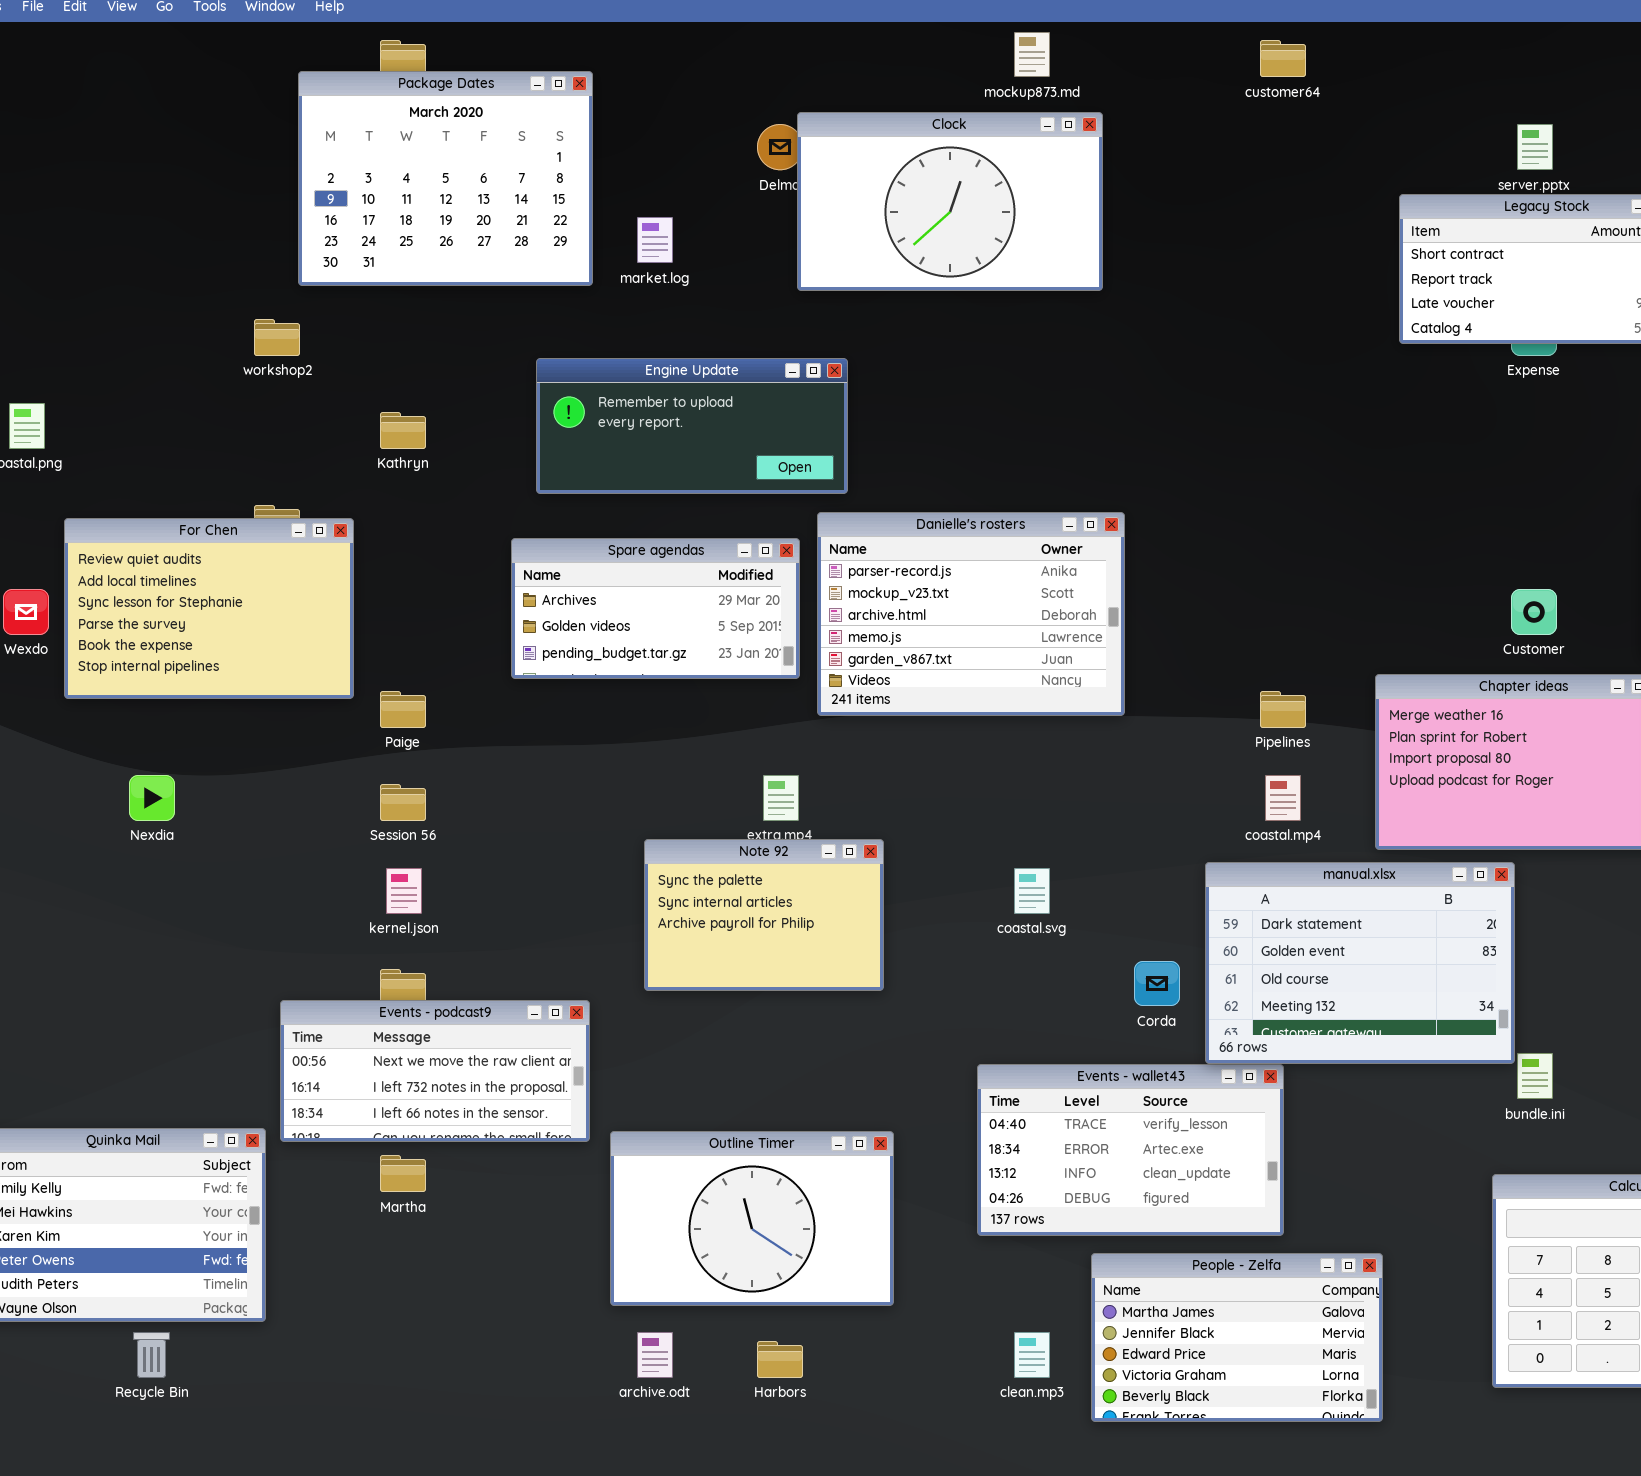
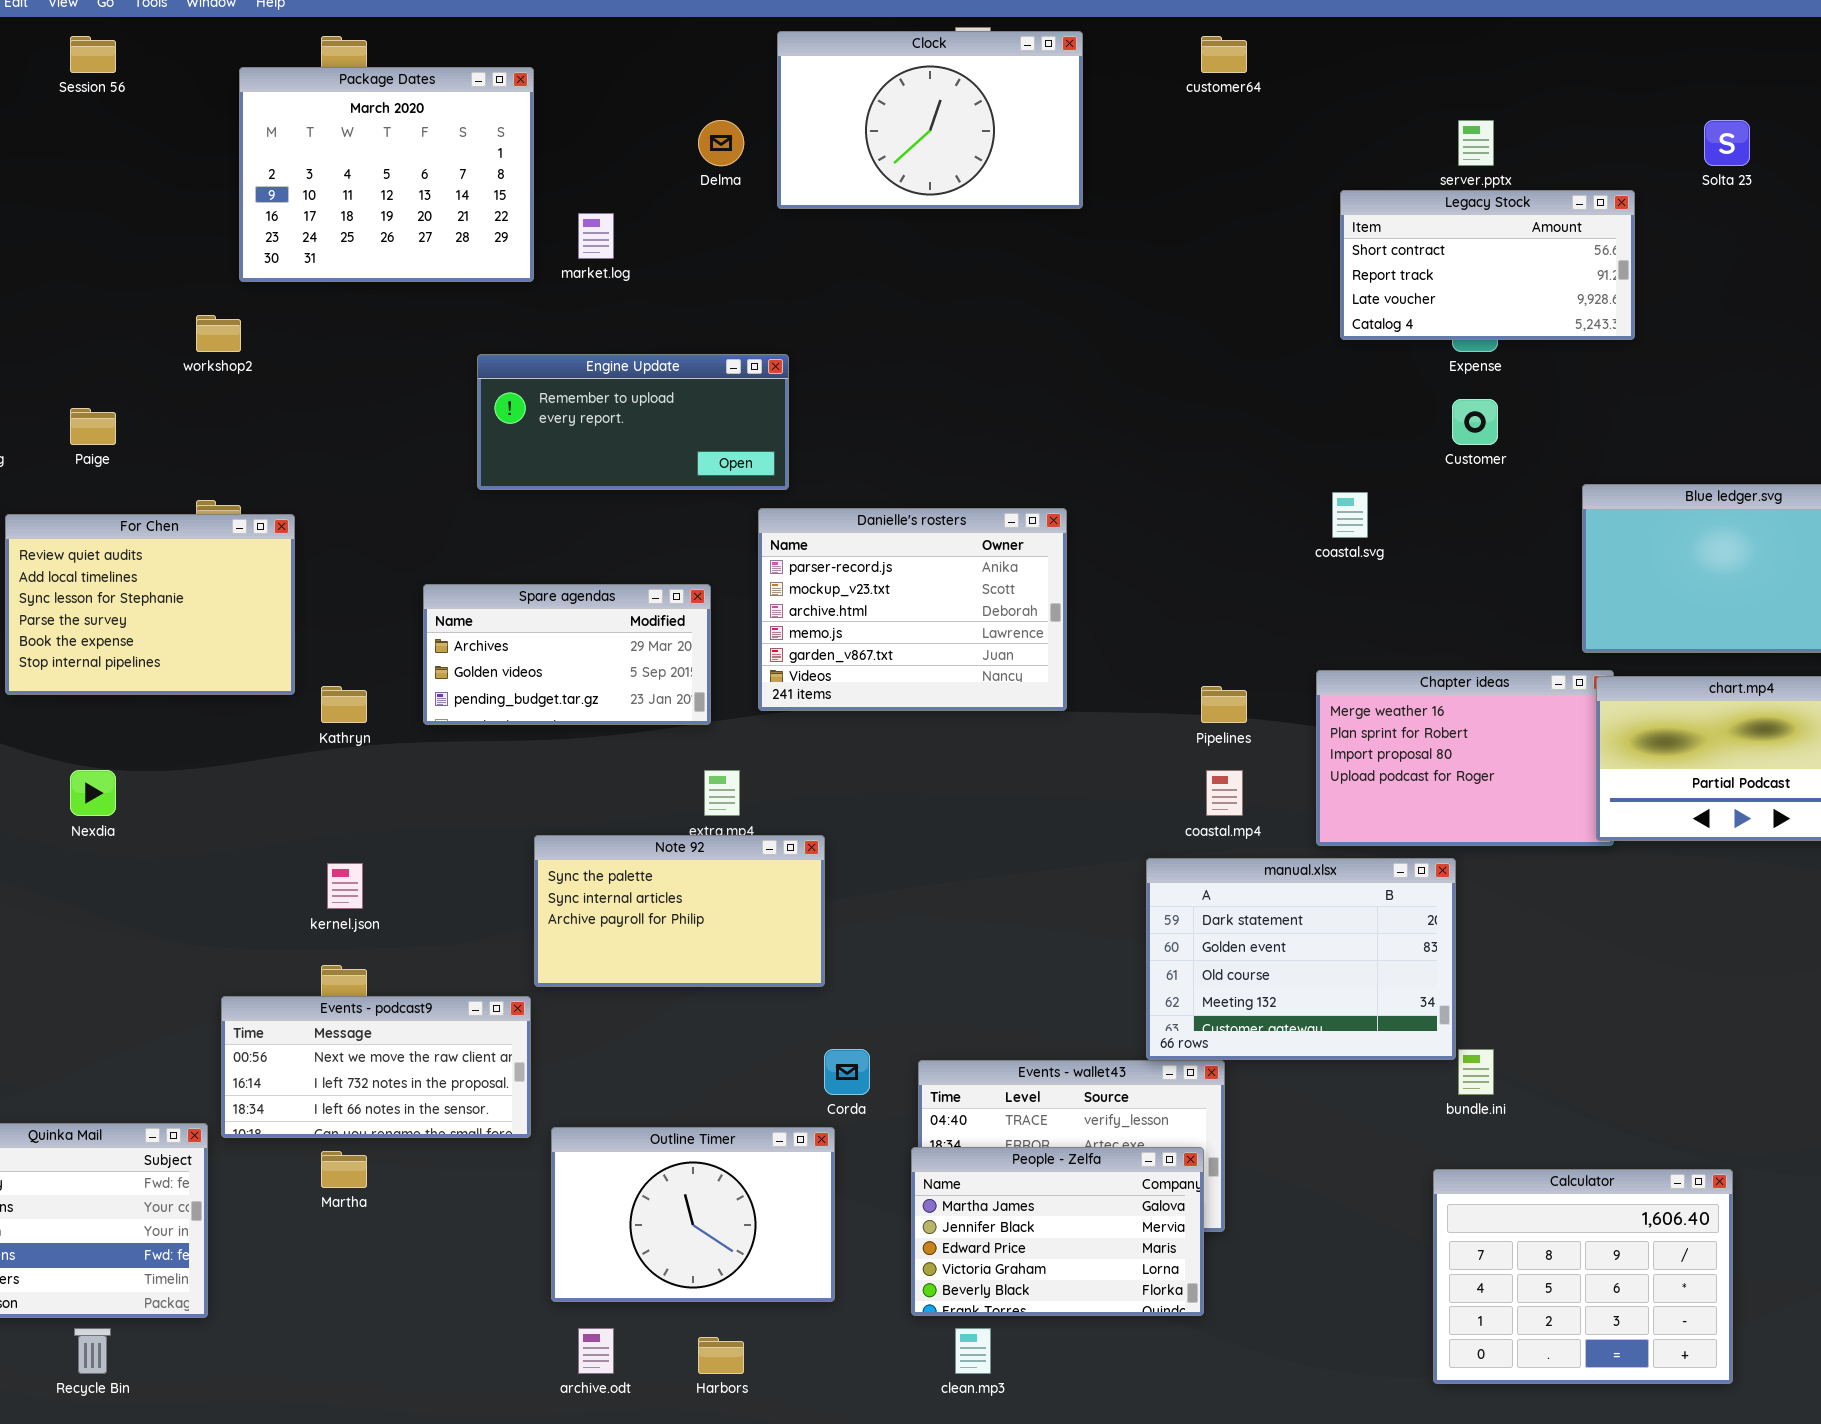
Clock: [797,112,1103,291] -> [777,31,1083,209], moved
Kathryn: [380,412,426,449] -> [321,686,367,723], moved
Spare agendas: [511,538,800,679] -> [423,584,711,725], moved
Customer: [1511,589,1557,635] -> [1452,399,1498,445], moved
Paige: [380,691,426,728] -> [70,408,116,445], moved
Session 56: [380,784,426,821] -> [70,36,116,73], moved
Note 92: [644,839,884,991] -> [534,835,825,987], resized
coastal.svg: [1014,868,1050,914] -> [1332,492,1368,538], moved
Corda: [1134,961,1180,1006] -> [824,1049,870,1095], moved
People - Zelfa: [1091,1253,1383,1422] -> [911,1147,1204,1316], moved

